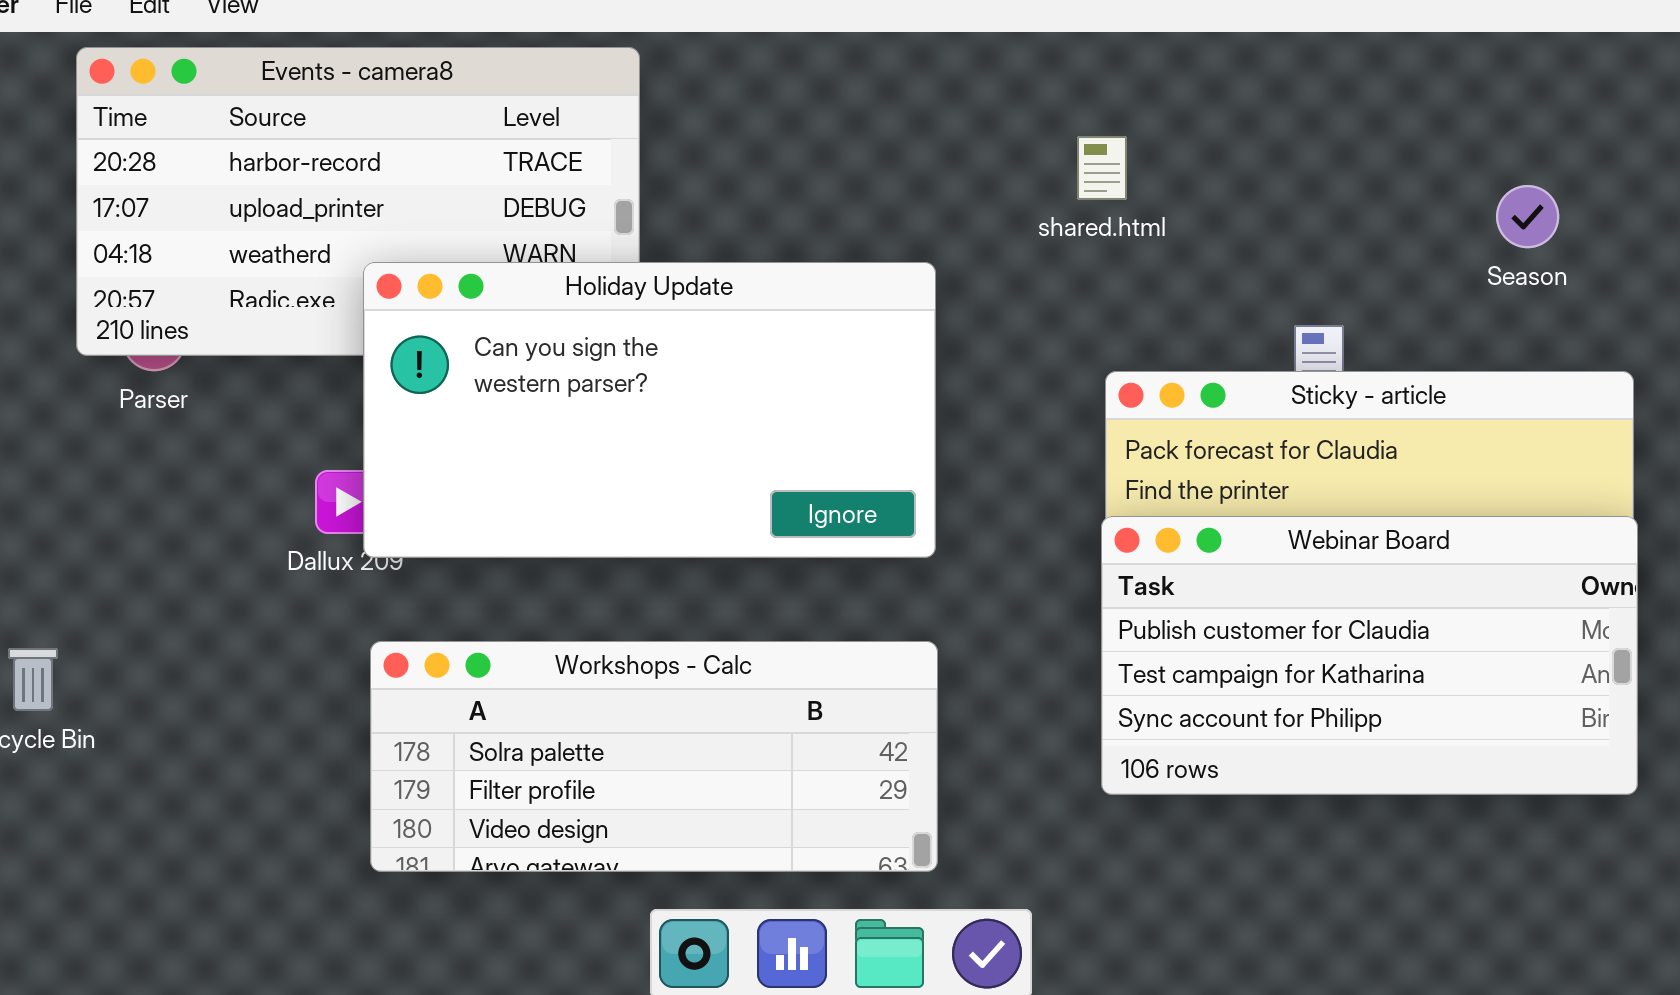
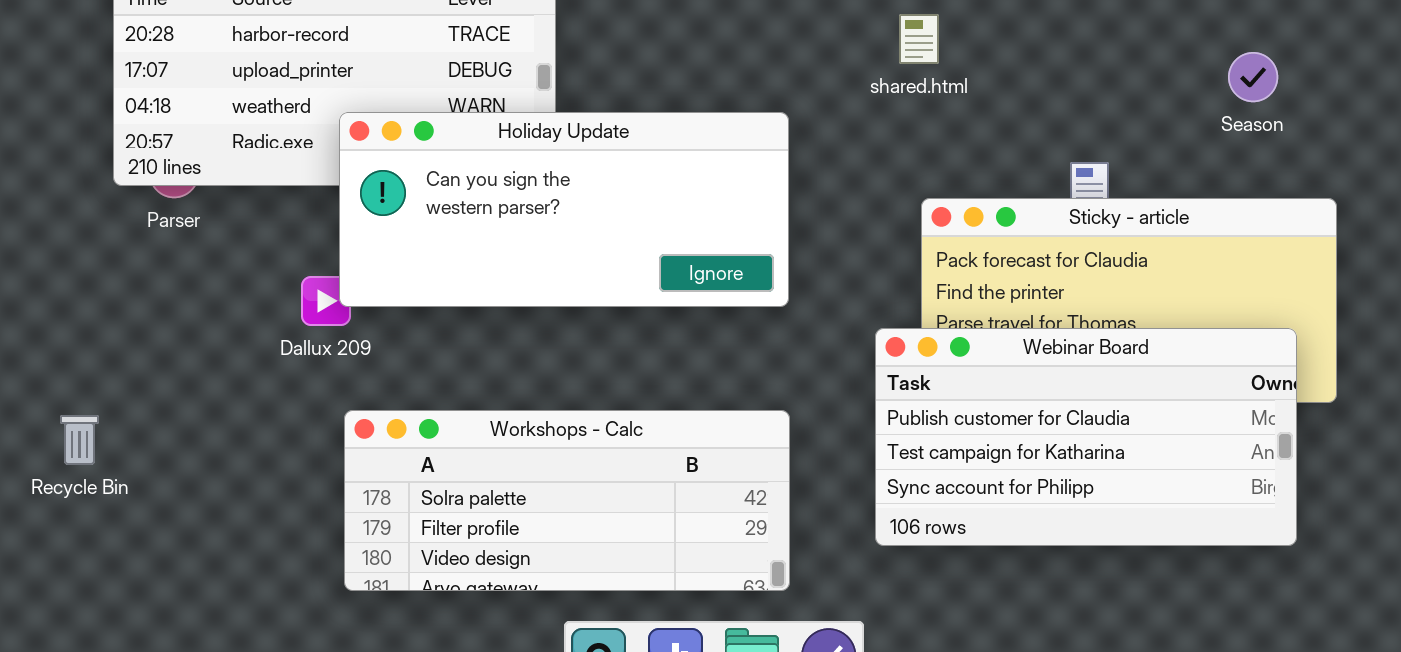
Holiday Update: [363,262,936,558] -> [339,112,789,307], resized
Webinar Board: [1101,516,1638,795] -> [875,328,1297,546], moved

